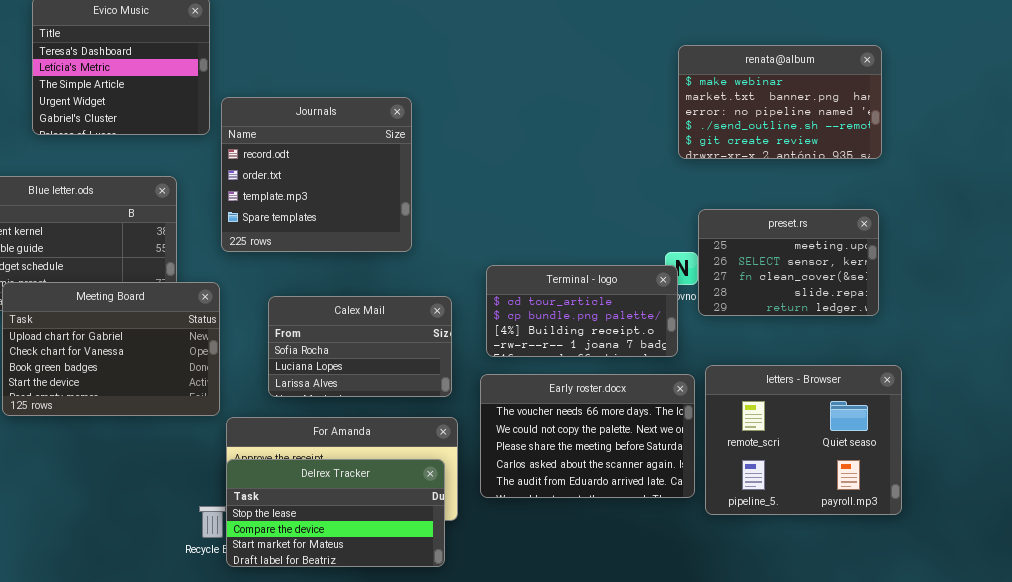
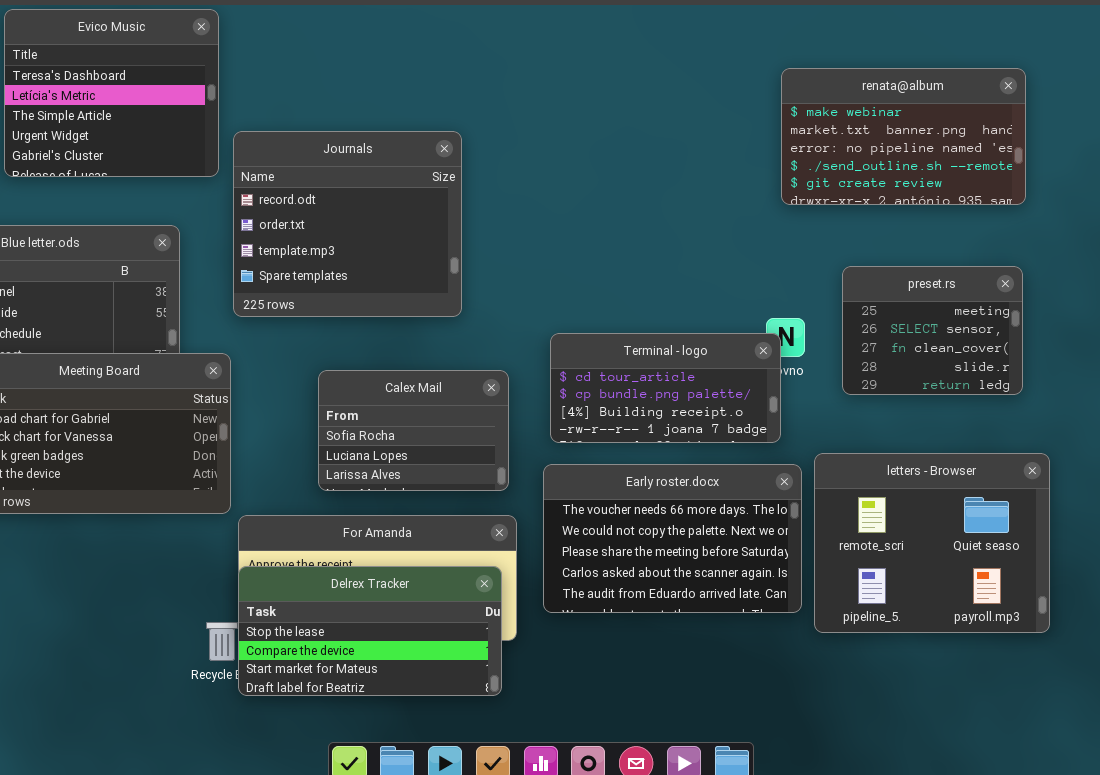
preset.rs: [698,209,879,316] -> [842,266,1023,395], resized
Calex Mail: [268,296,452,397] -> [318,370,509,491], resized

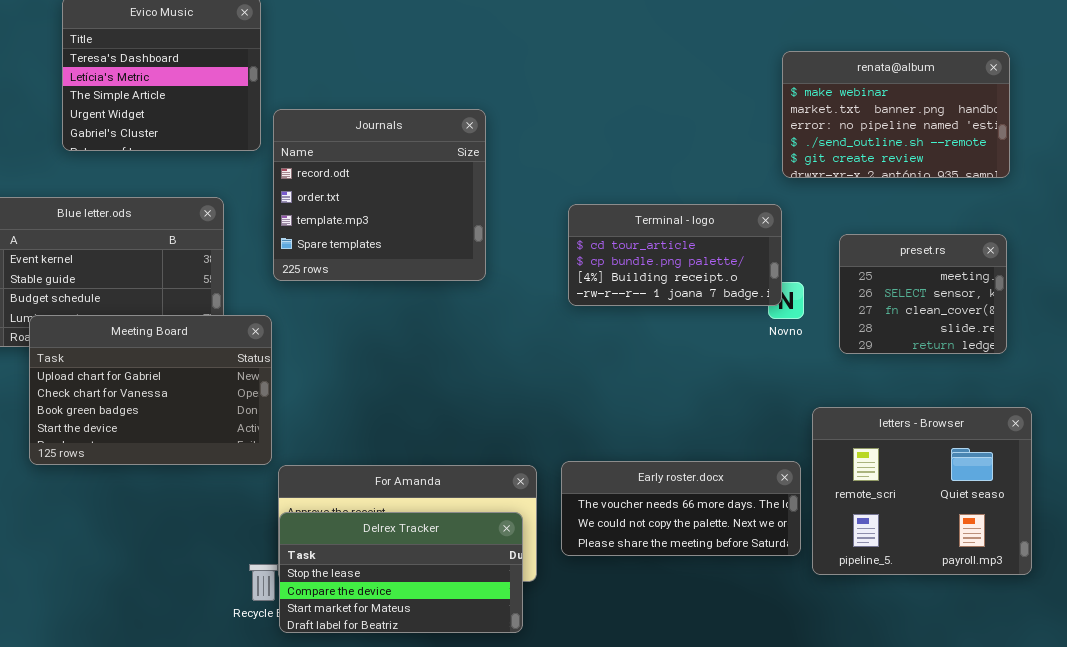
Terminal - logo: [550,333,781,443] -> [568,204,782,306], moved
Calex Mail: [318,370,509,491] -> none, closed
Early roster.docx: [543,464,802,613] -> [561,461,801,556], resized

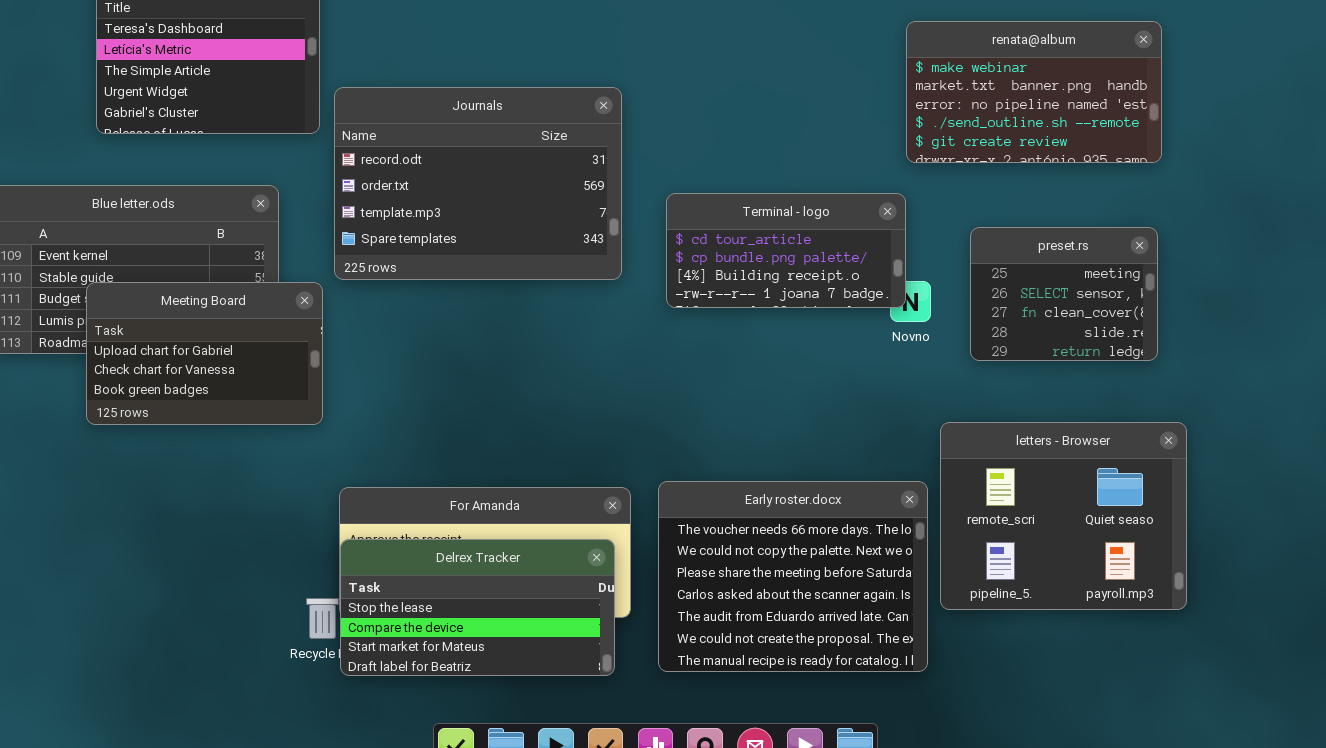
Journals: [273,109,486,281] -> [334,87,622,280], resized
Meeting Board: [29,315,272,465] -> [86,282,323,425], moved, resized
Early roster.docx: [561,461,801,556] -> [658,481,928,672], resized

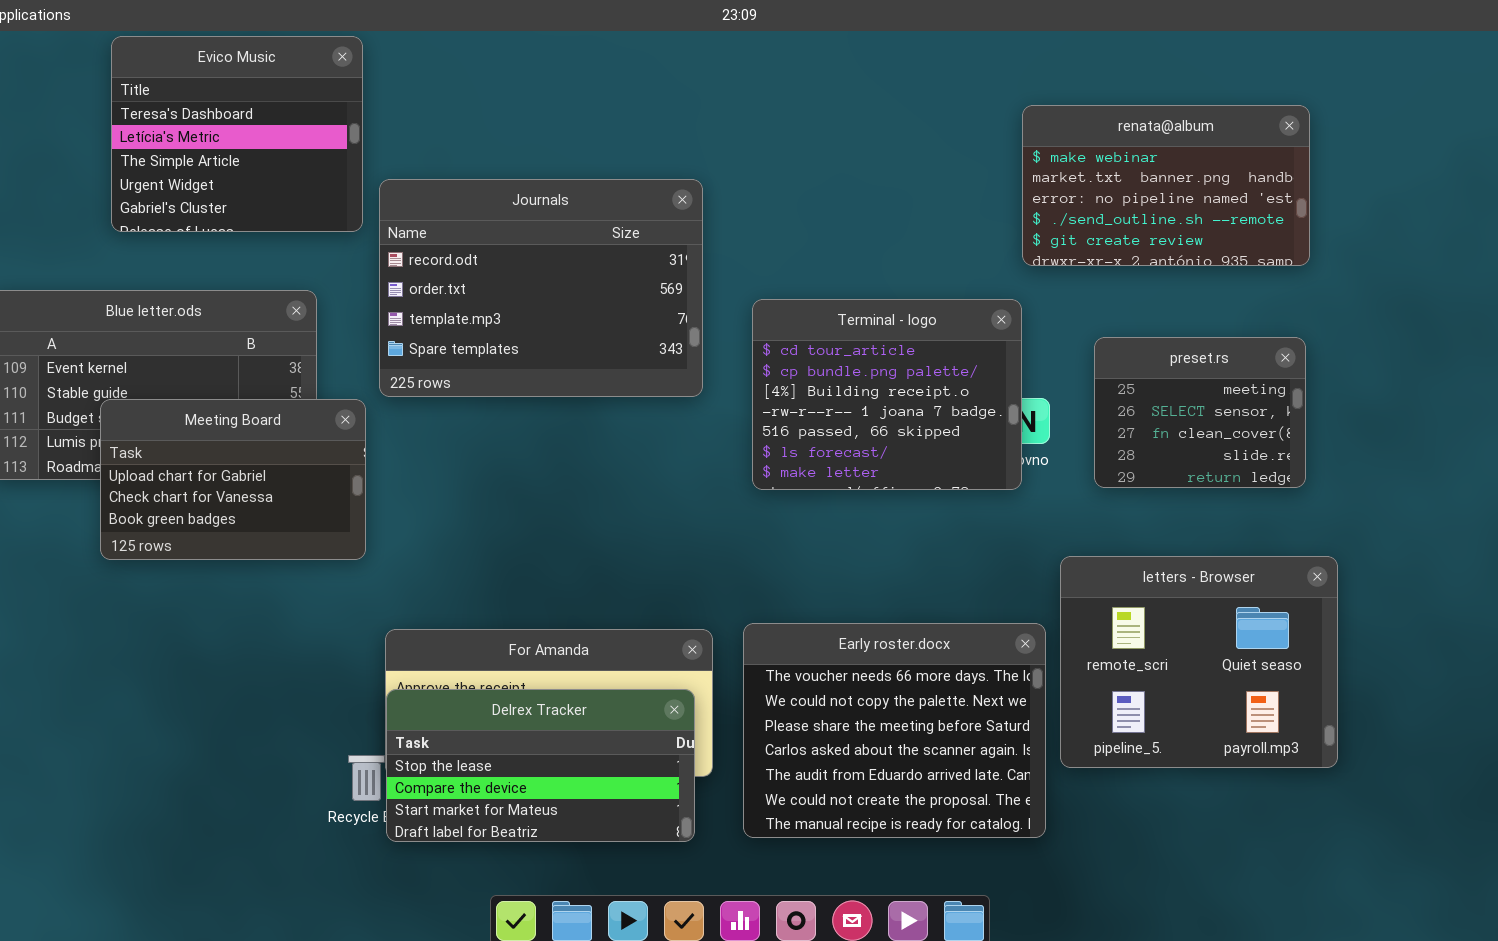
Terminal - logo: [666,193,906,308] -> [752,299,1022,490], resized

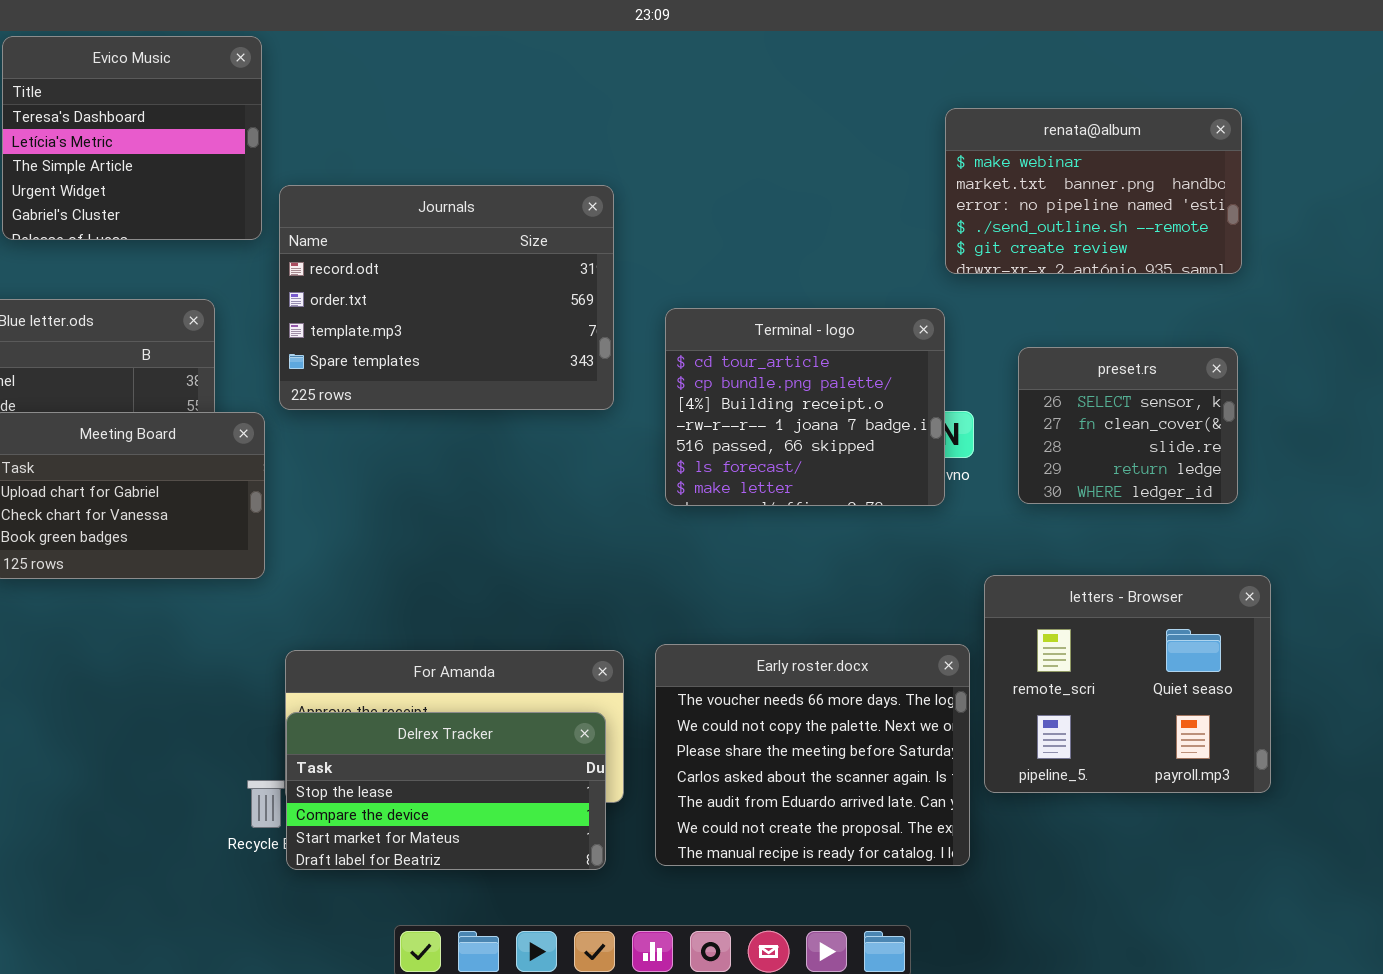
preset.rs: [1094,337,1306,488] -> [1018,347,1238,504], scrolled down 1 row

